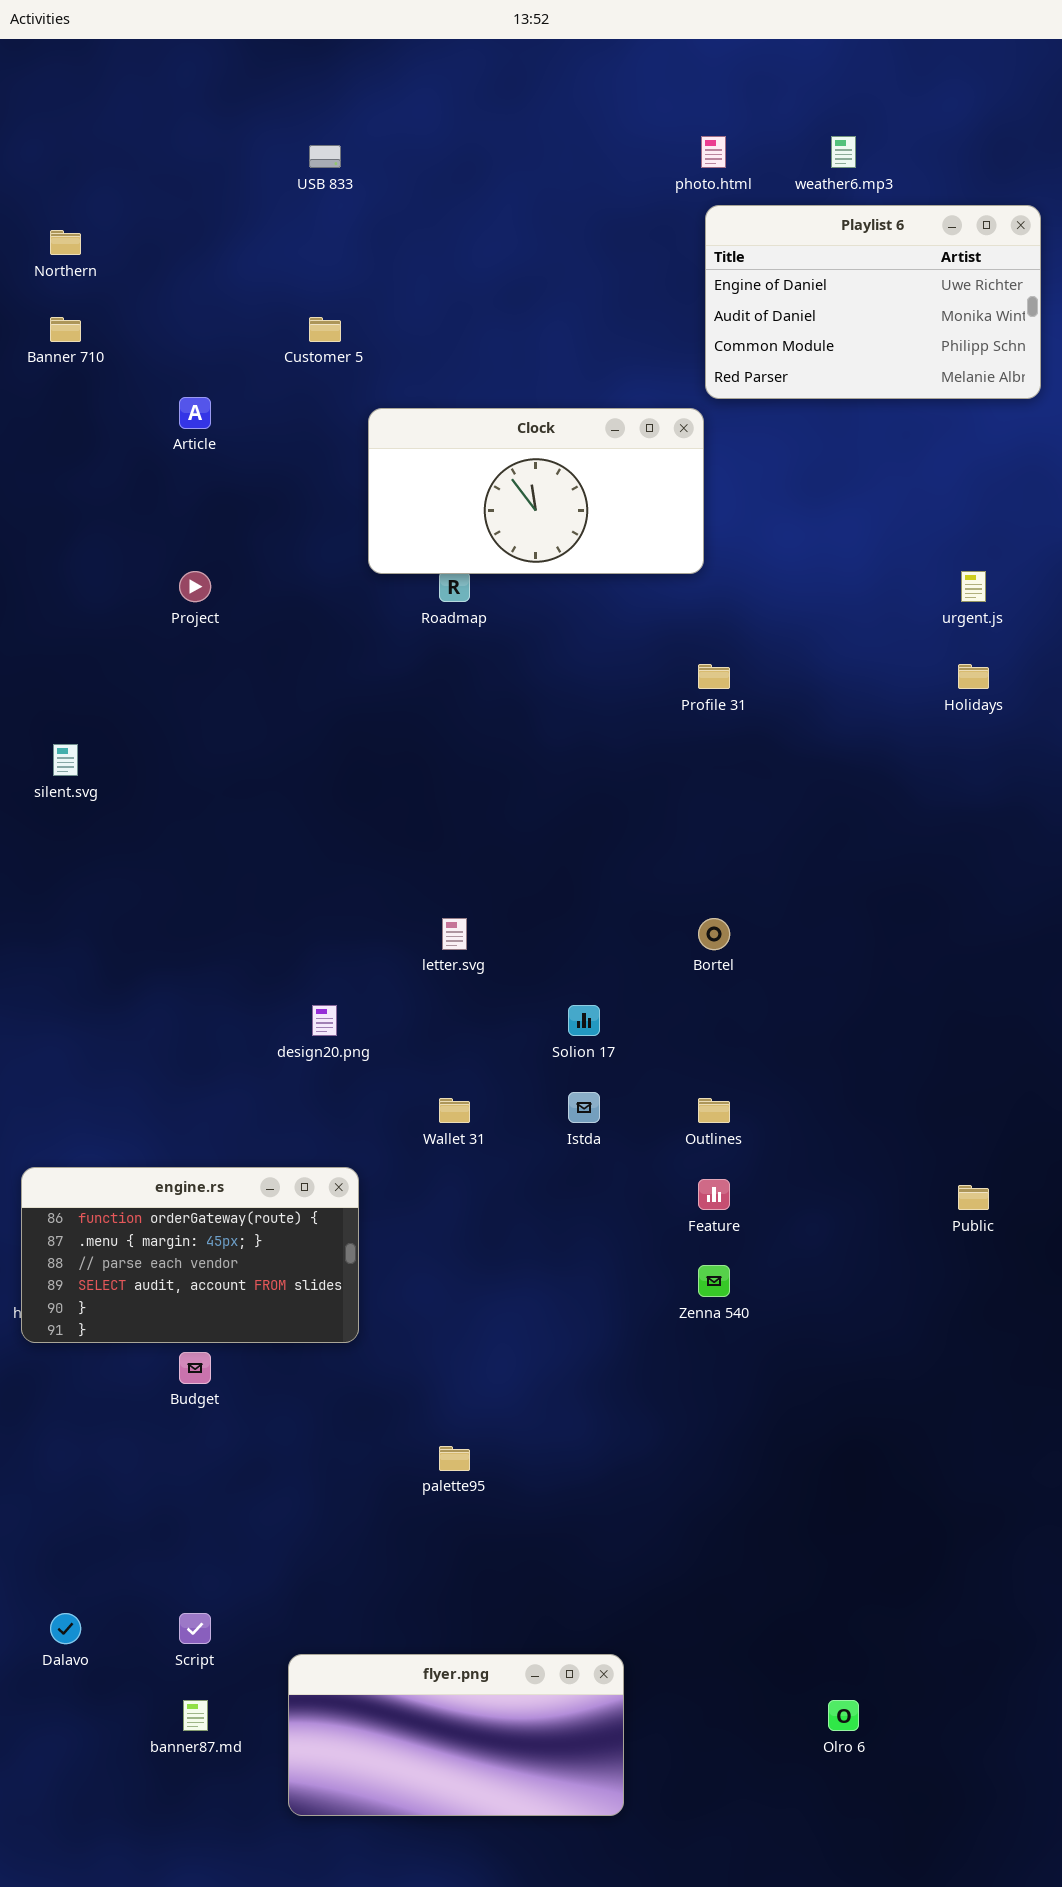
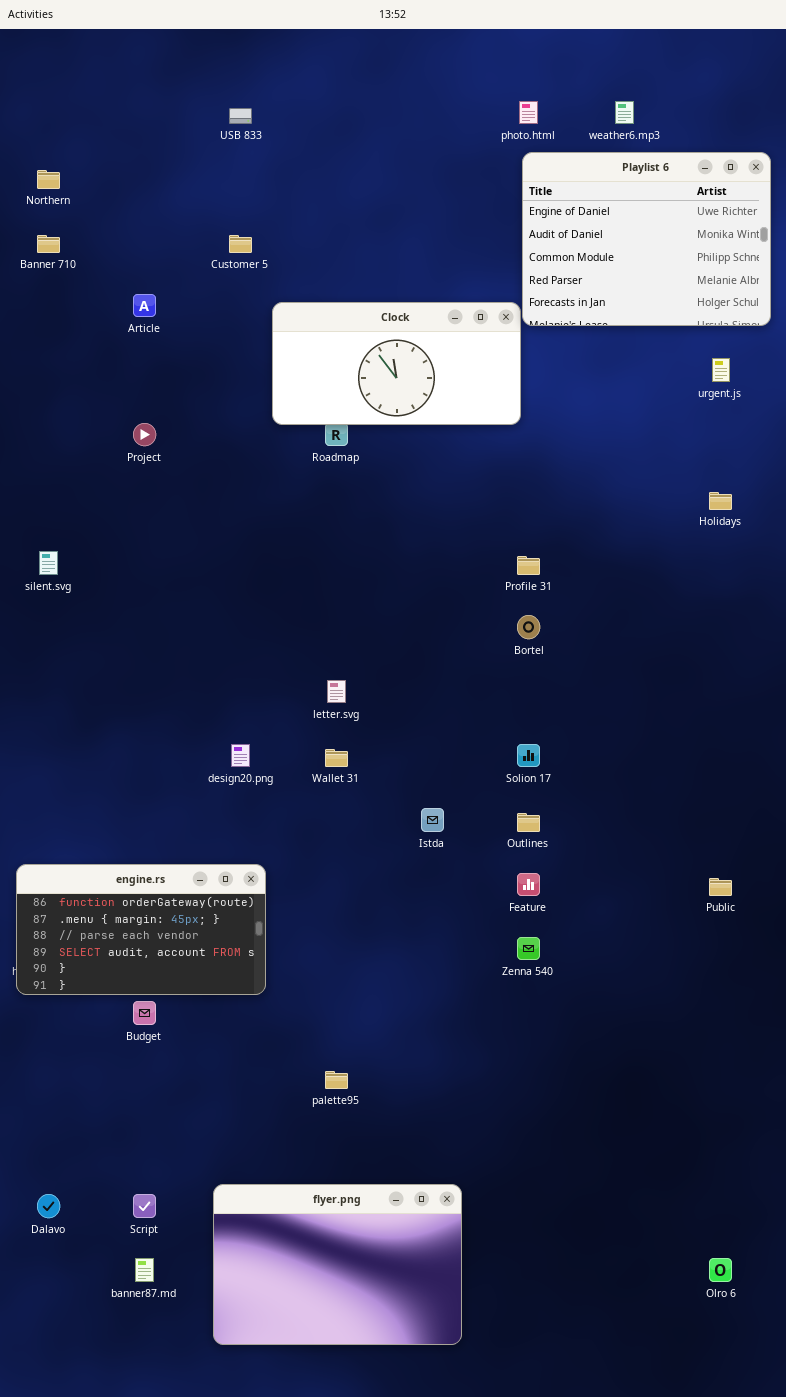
Playlist 6: [705,205,1041,399] -> [522,152,771,326], resized
urgent.js: [961,571,986,602] -> [712,358,730,382], moved
Profile 31: [698,664,730,689] -> [517,556,540,575], moved
Bortel: [698,918,730,950] -> [517,615,540,639], moved
Solion 17: [568,1005,600,1036] -> [517,744,540,767], moved
Wallet 31: [439,1098,470,1123] -> [325,749,348,767], moved
flyer.png: [288,1654,624,1816] -> [213,1184,462,1345], resized
Olro 6: [828,1700,859,1731] -> [709,1258,732,1282], moved

